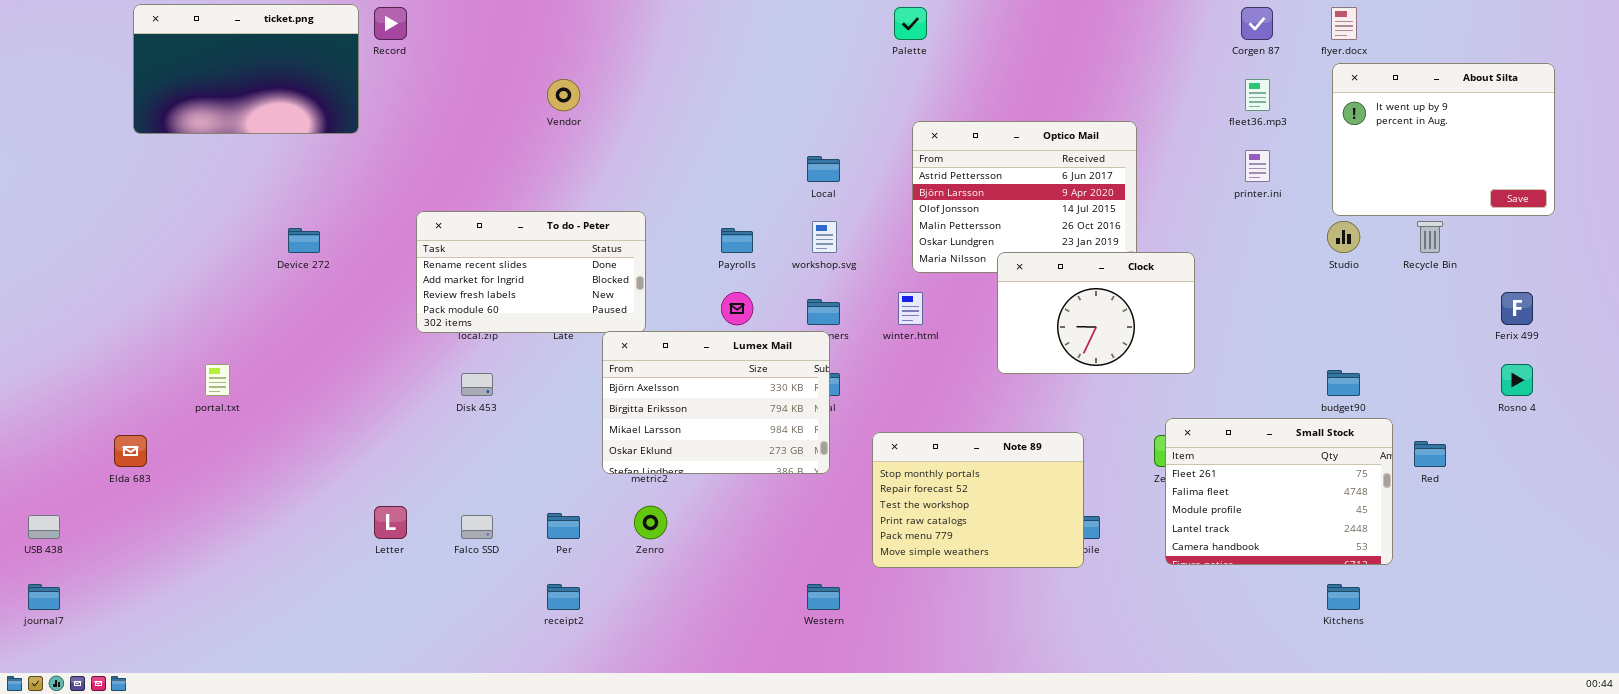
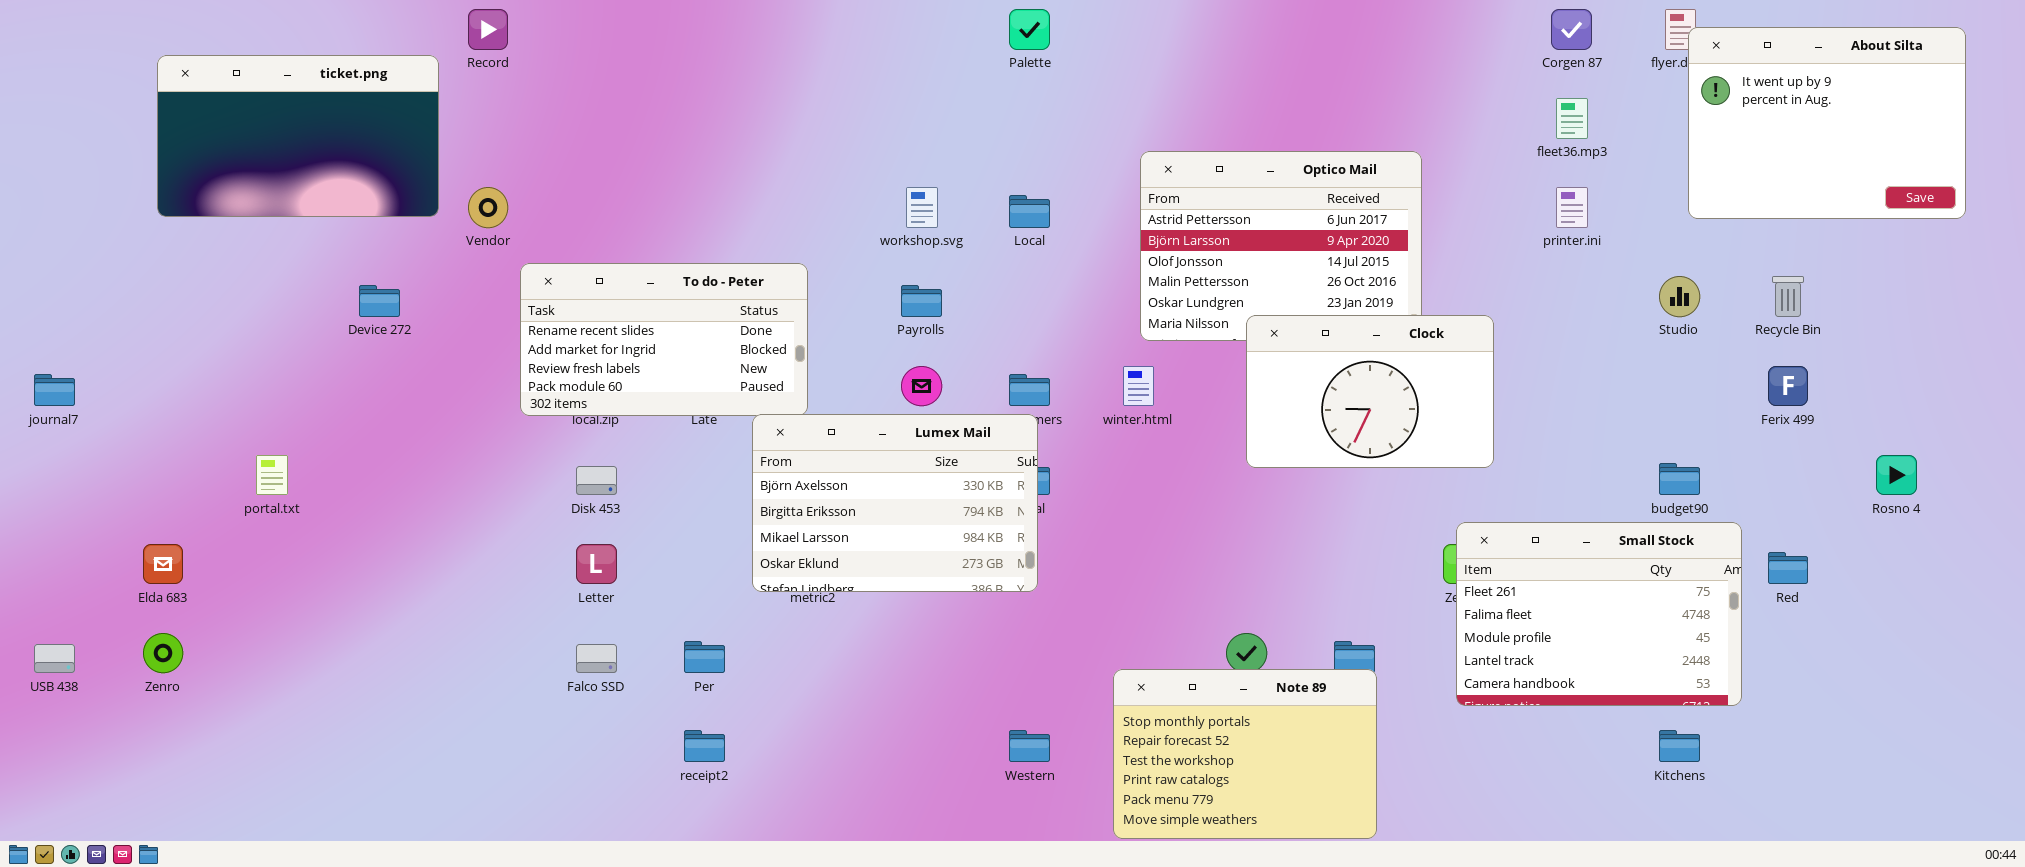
ticket.png: [133,4,359,134] -> [157,55,439,217], moved
Palette: [894,7,927,40] -> [1009,9,1050,50], moved
About Silta: [1332,63,1555,216] -> [1688,27,1966,219], moved
Vendor: [547,79,580,111] -> [468,187,508,228], moved
workshop.svg: [812,221,837,253] -> [906,187,938,228], moved
Ferix 499: [1501,292,1533,325] -> [1768,366,1808,406], moved
Note 89: [872,432,1084,568] -> [1113,669,1377,839], moved
Letter: [374,506,407,539] -> [576,544,617,584], moved
Zenro: [634,506,667,539] -> [143,633,183,673], moved
journal7: [28,584,60,610] -> [34,374,75,406], moved

